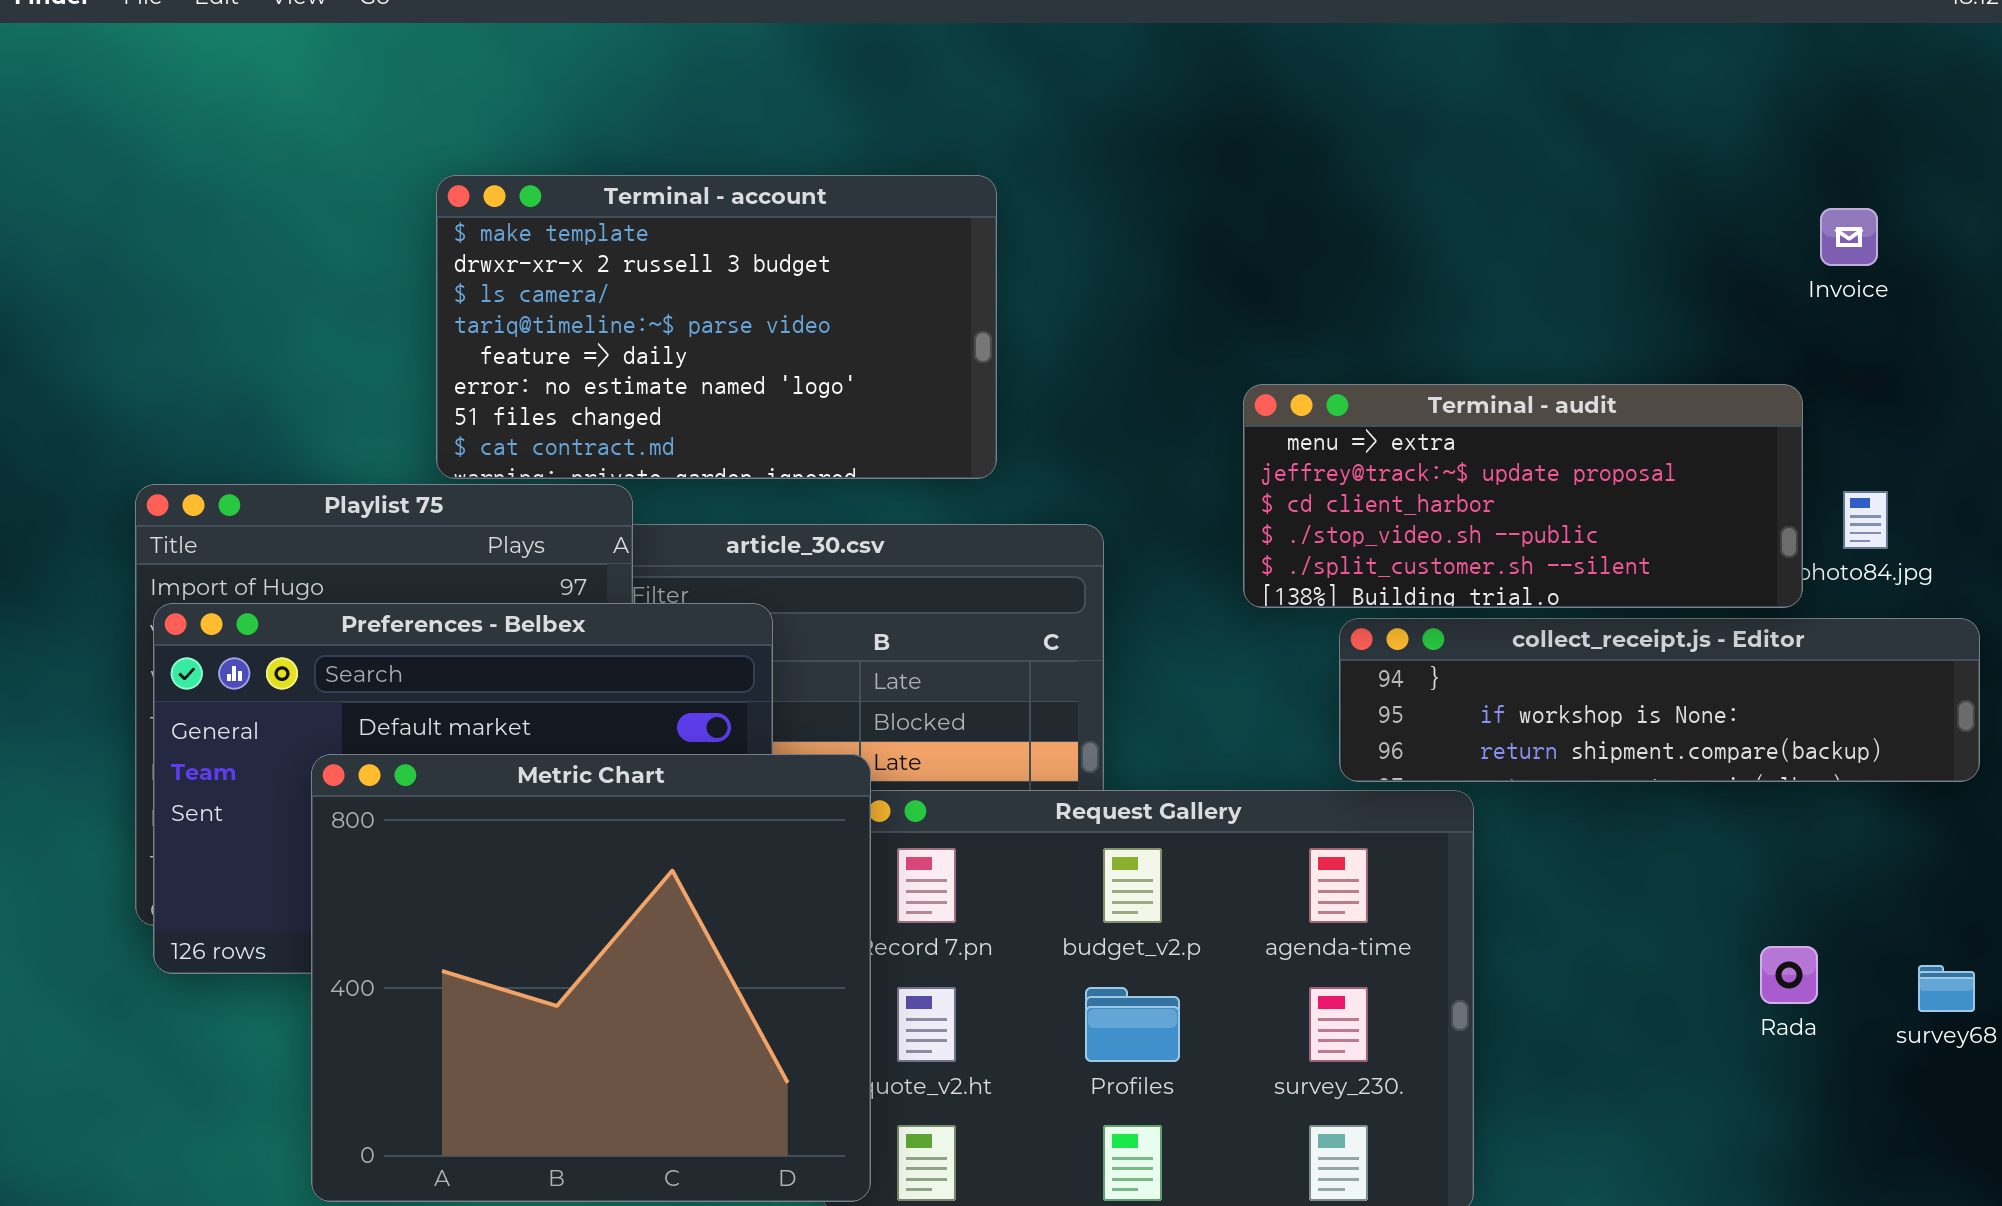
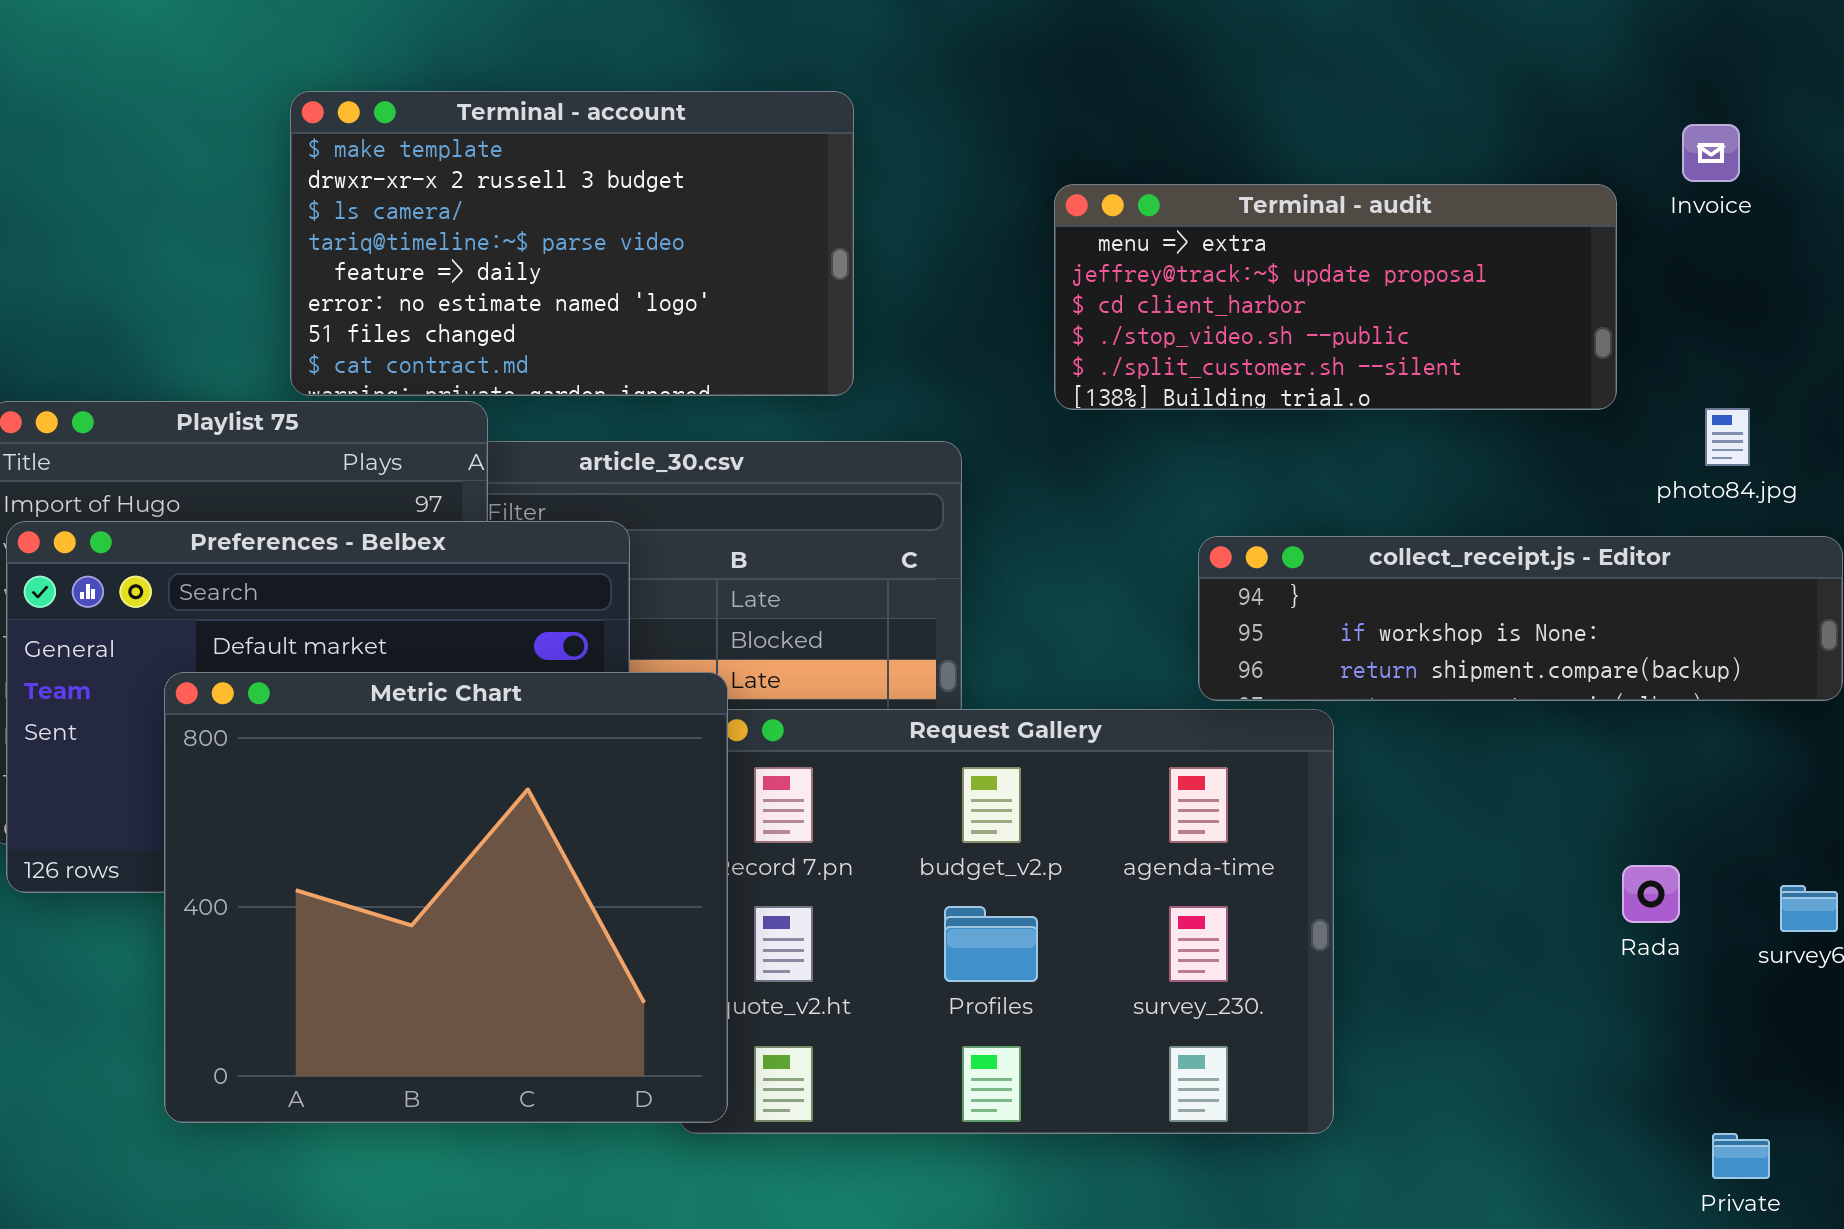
Terminal - audit: [1243,384,1803,608] -> [1054,184,1617,410], moved

